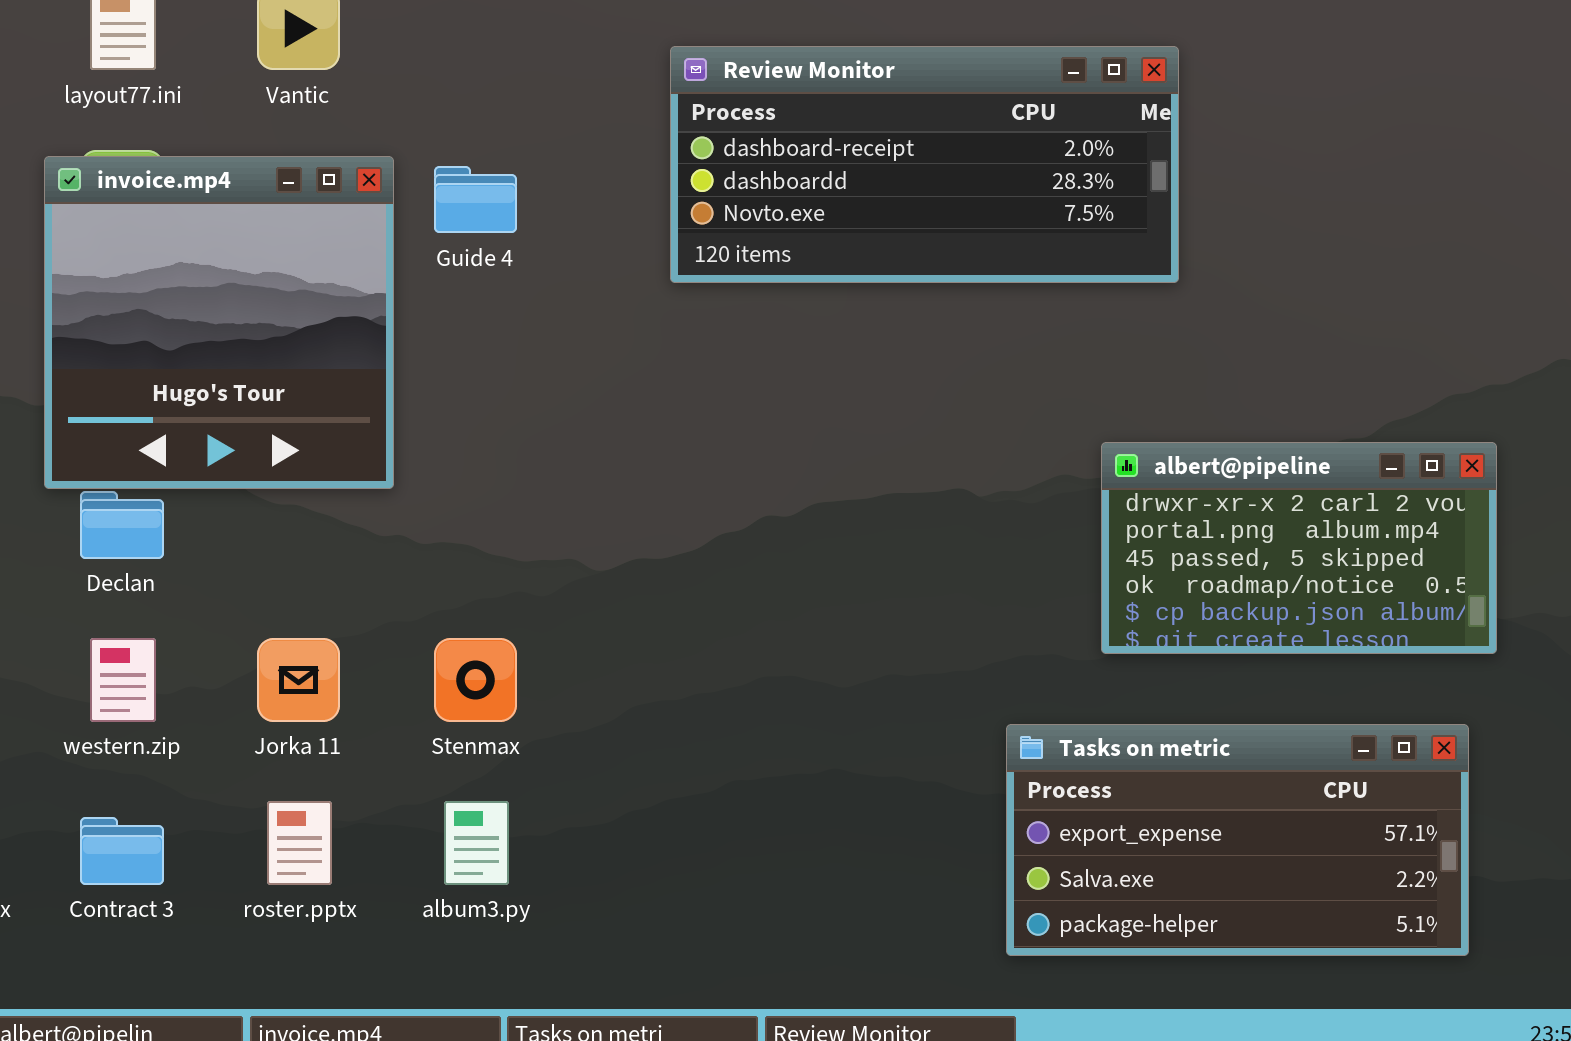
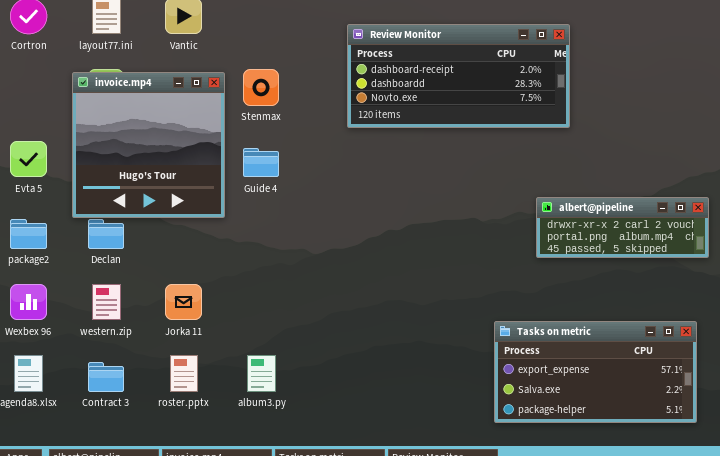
Guide 4: [434,166,517,233] -> [243,148,279,177], moved
albert@pipeline: [1101,442,1497,654] -> [536,197,709,258], resized
Stenmax: [434,638,517,722] -> [243,69,279,106], moved

